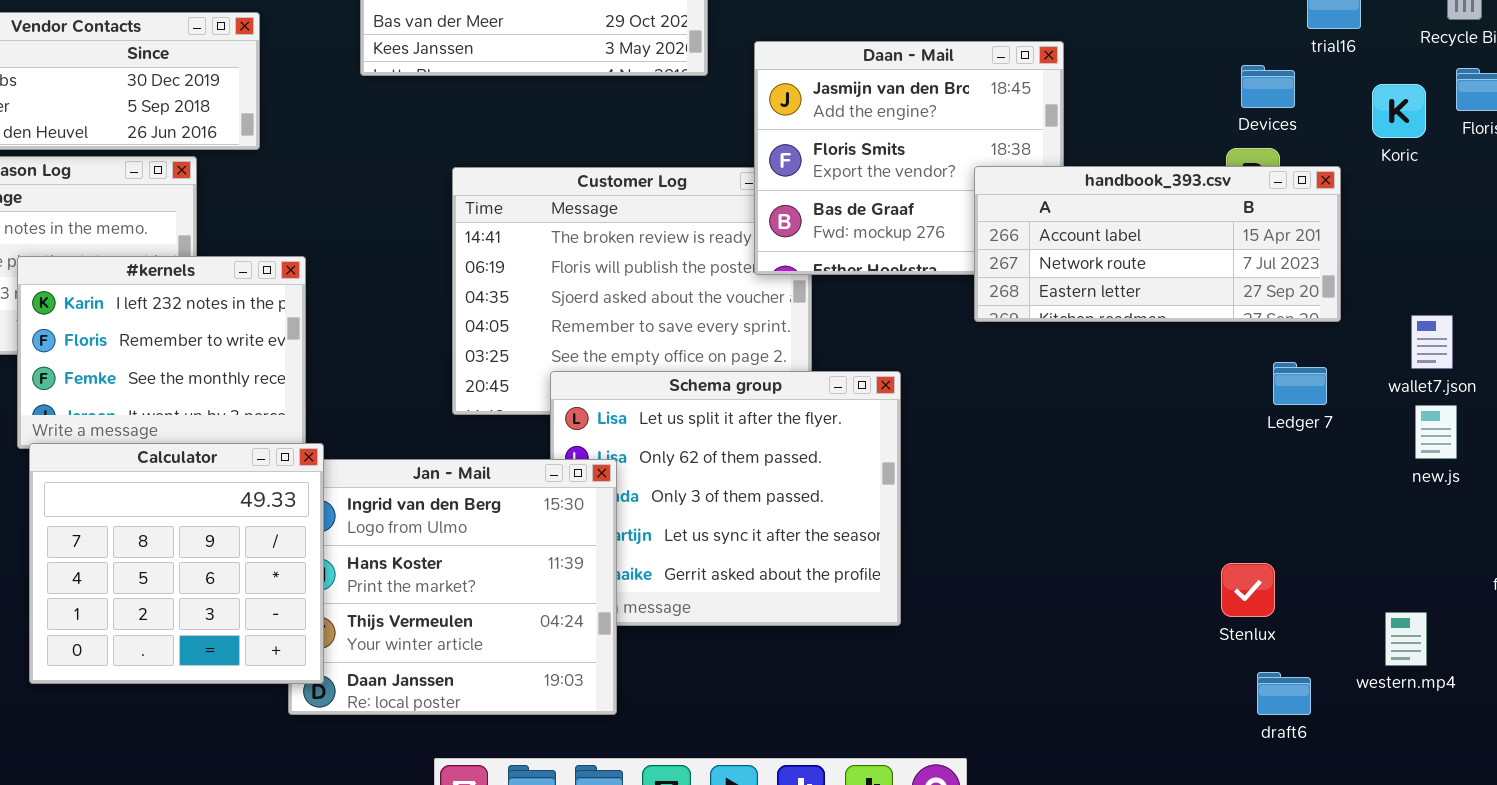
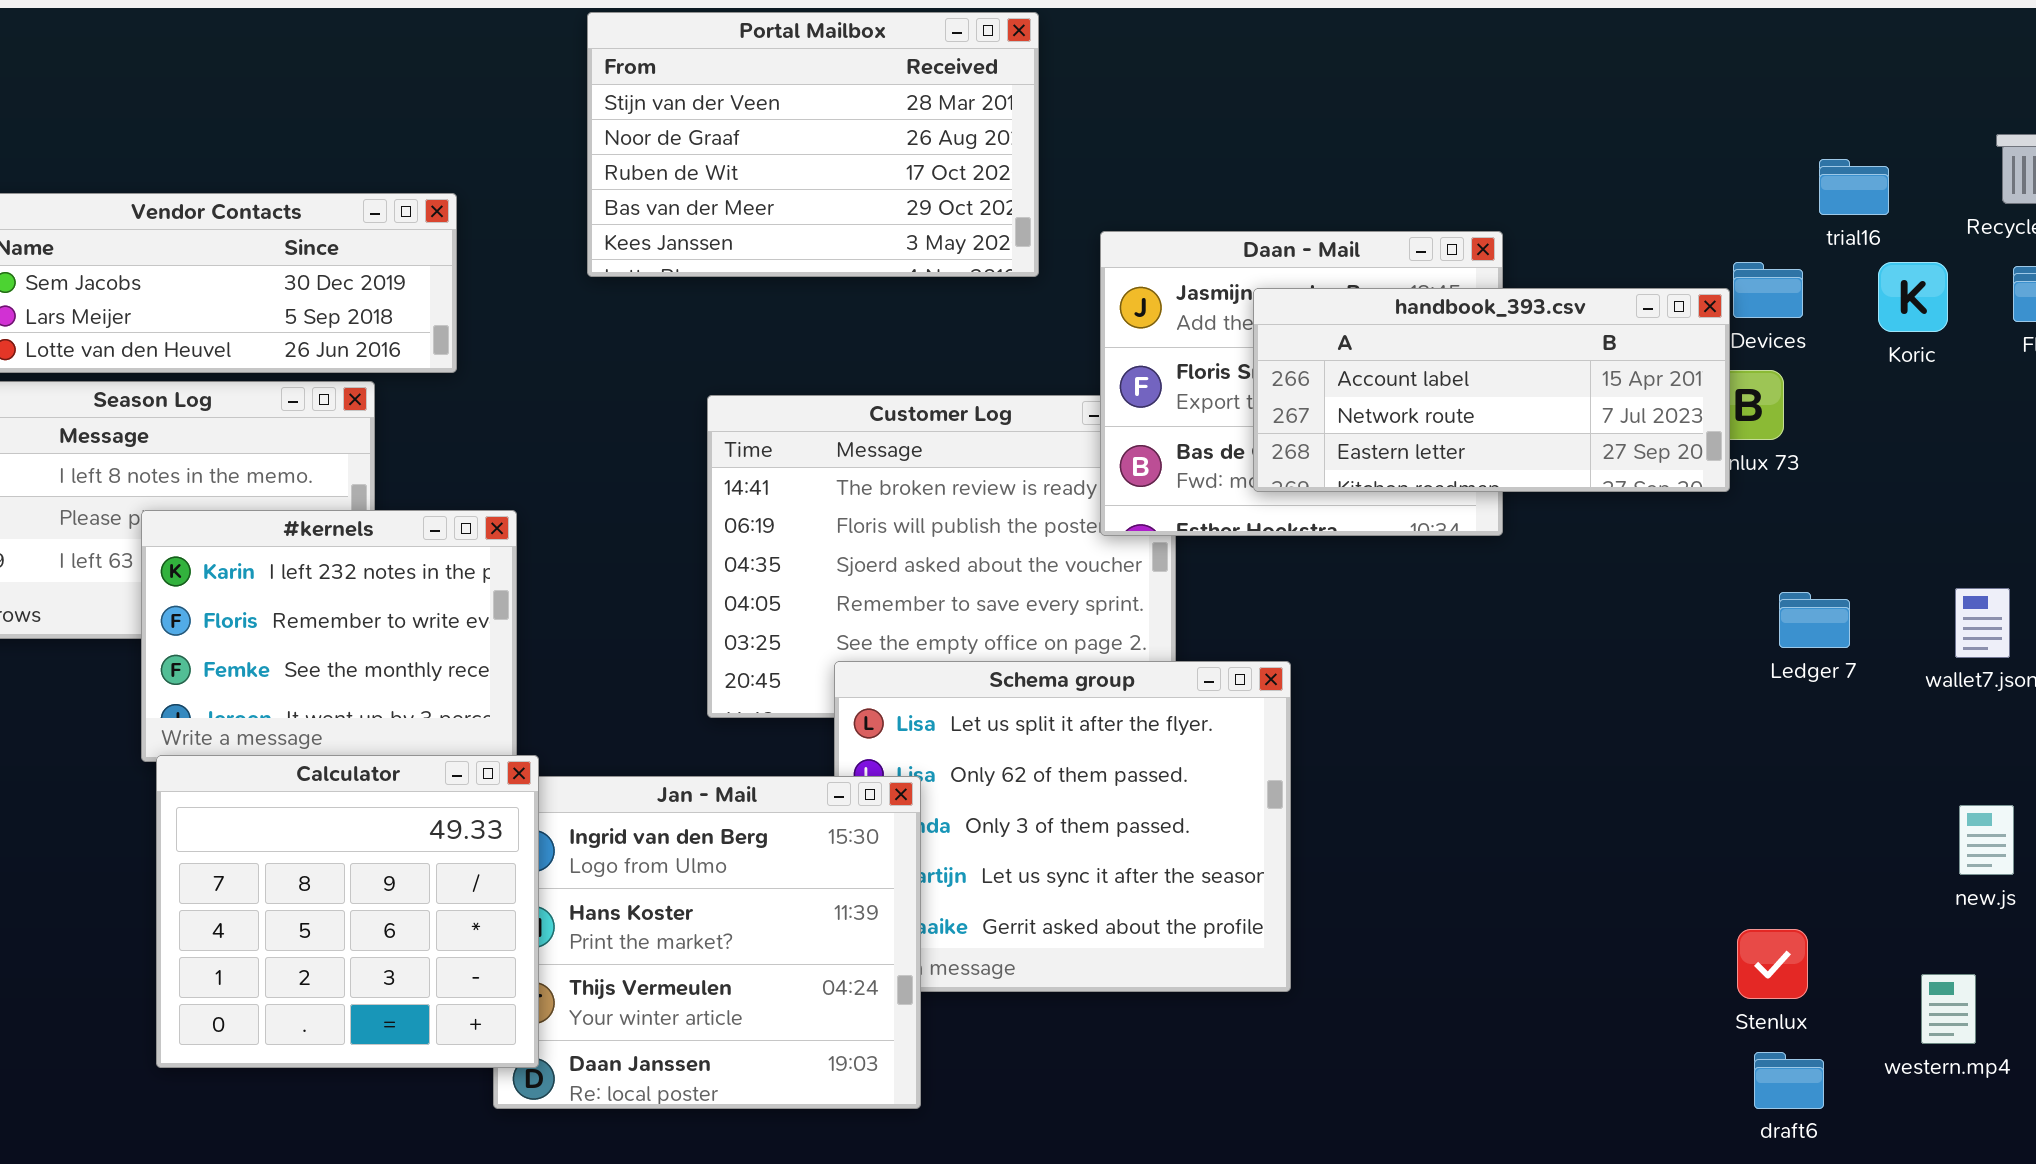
Koric: [1372,84,1426,138] -> [1878,262,1948,332], moved
handbook_393.csv: [974,166,1341,322] -> [1253,288,1730,492], moved
Ledger 7: [1273,362,1327,405] -> [1779,592,1850,648], moved
new.js: [1415,405,1457,459] -> [1959,805,2014,875], moved
Stenlux: [1221,563,1275,617] -> [1737,929,1808,999], moved

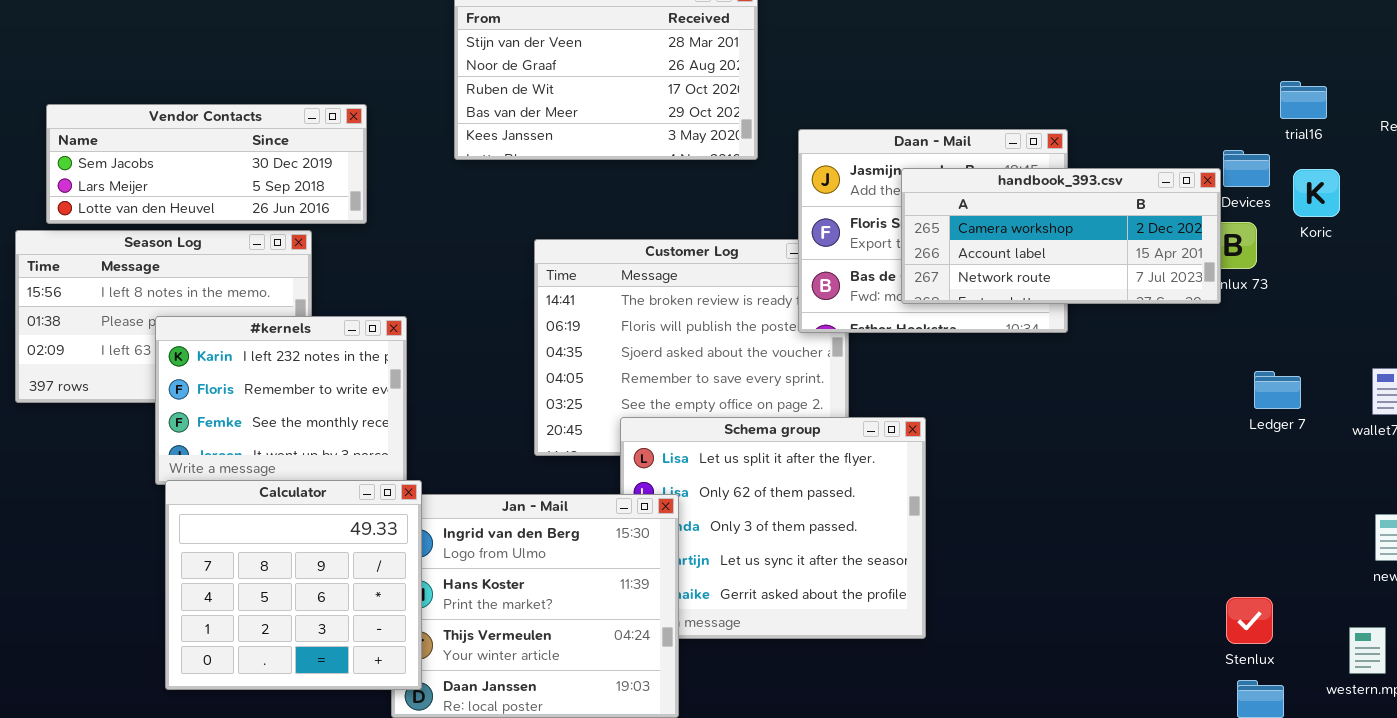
Koric: [1878,262,1948,332] -> [1293,169,1340,217], moved
handbook_393.csv: [1253,288,1730,492] -> [901,168,1221,304], scrolled up 1 row

